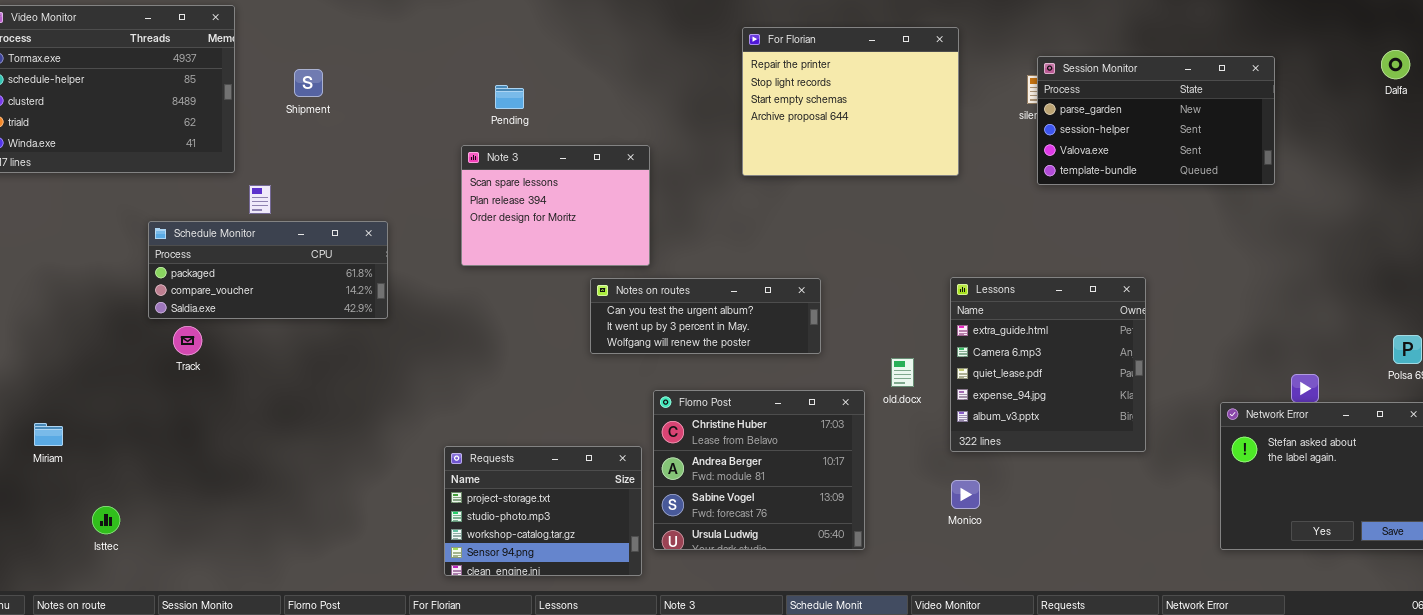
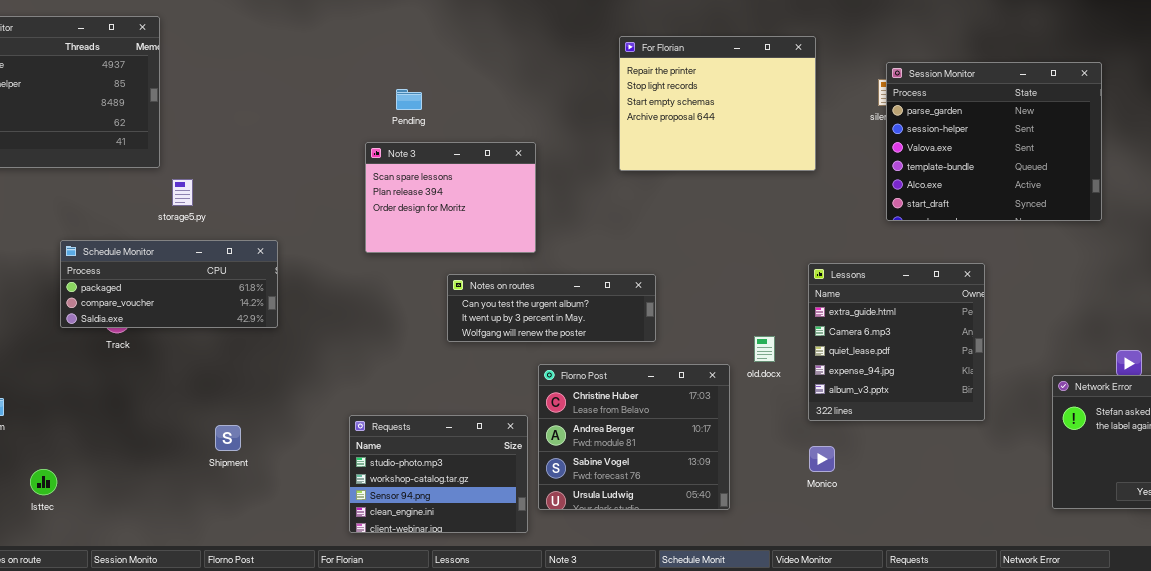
Session Monitor: [1037,56,1275,185] -> [886,62,1102,221], resized
Shipment: [294,69,323,97] -> [215,425,241,451], moved
Schedule Monitor: [148,221,388,319] -> [60,240,278,328], moved
Notes on routes: [590,278,821,354] -> [447,274,656,342], moved
Requests: [444,446,642,576] -> [349,415,528,533], scrolled down 1 row

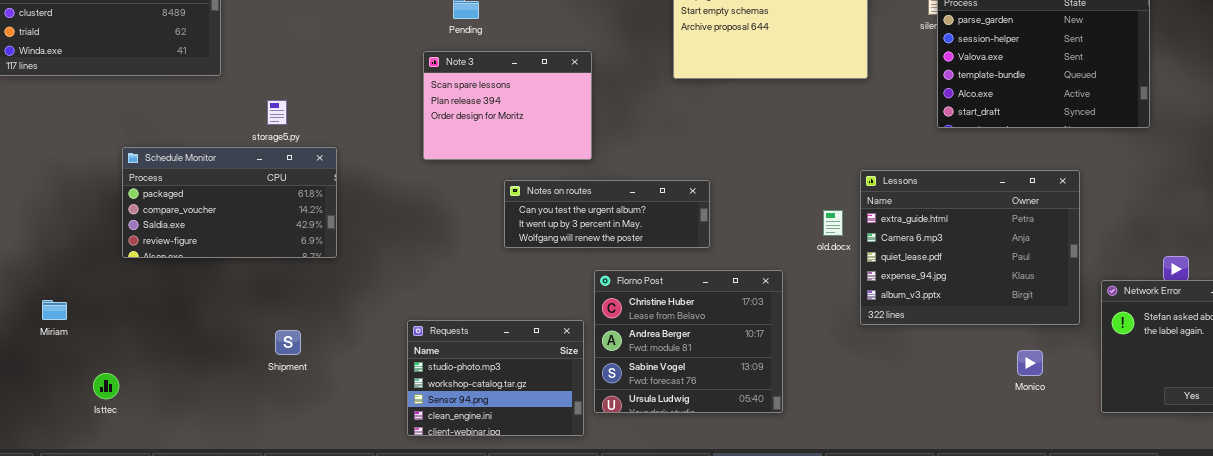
storage5.py: [172,179,193,206] -> [267,100,287,125], moved
Schedule Monitor: [60,240,278,328] -> [122,147,337,258], resized
Lessons: [808,263,985,421] -> [860,170,1080,325], resized
old.docx: [754,336,775,362] -> [823,210,843,236], moved
Monico: [809,446,835,472] -> [1017,350,1043,376], moved

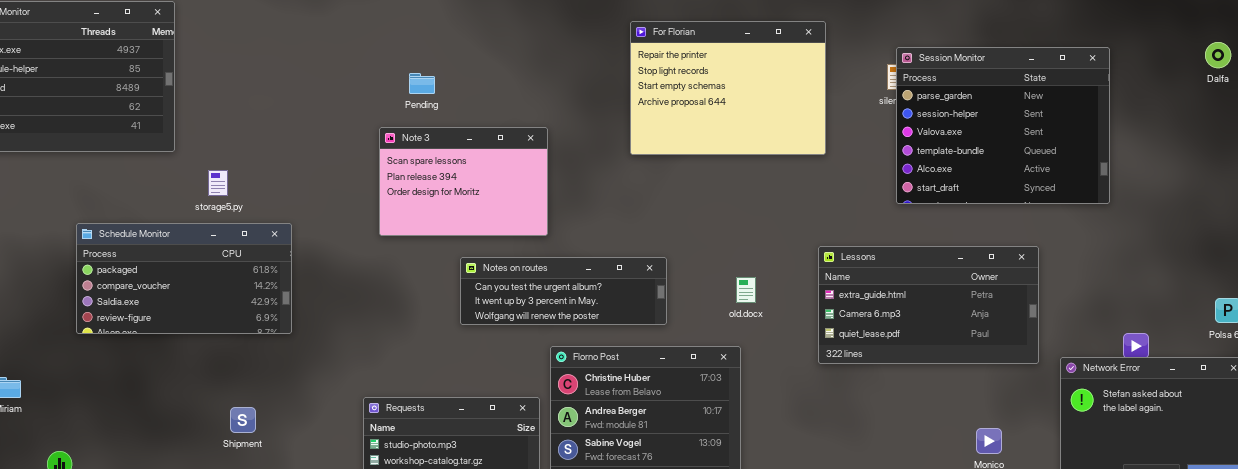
storage5.py: [267,100,287,125] -> [208,170,228,196], moved
Lessons: [860,170,1080,325] -> [818,246,1039,364], resized
old.docx: [823,210,843,236] -> [736,277,756,303], moved

